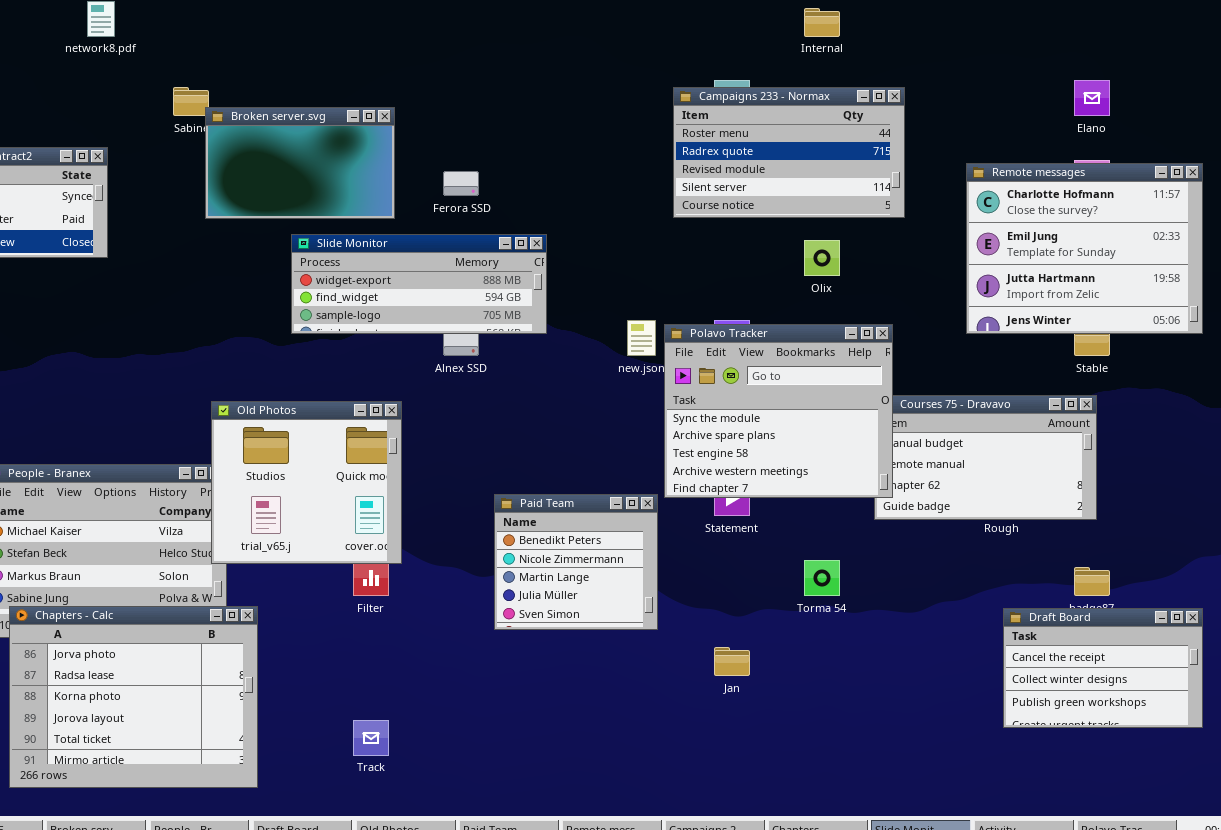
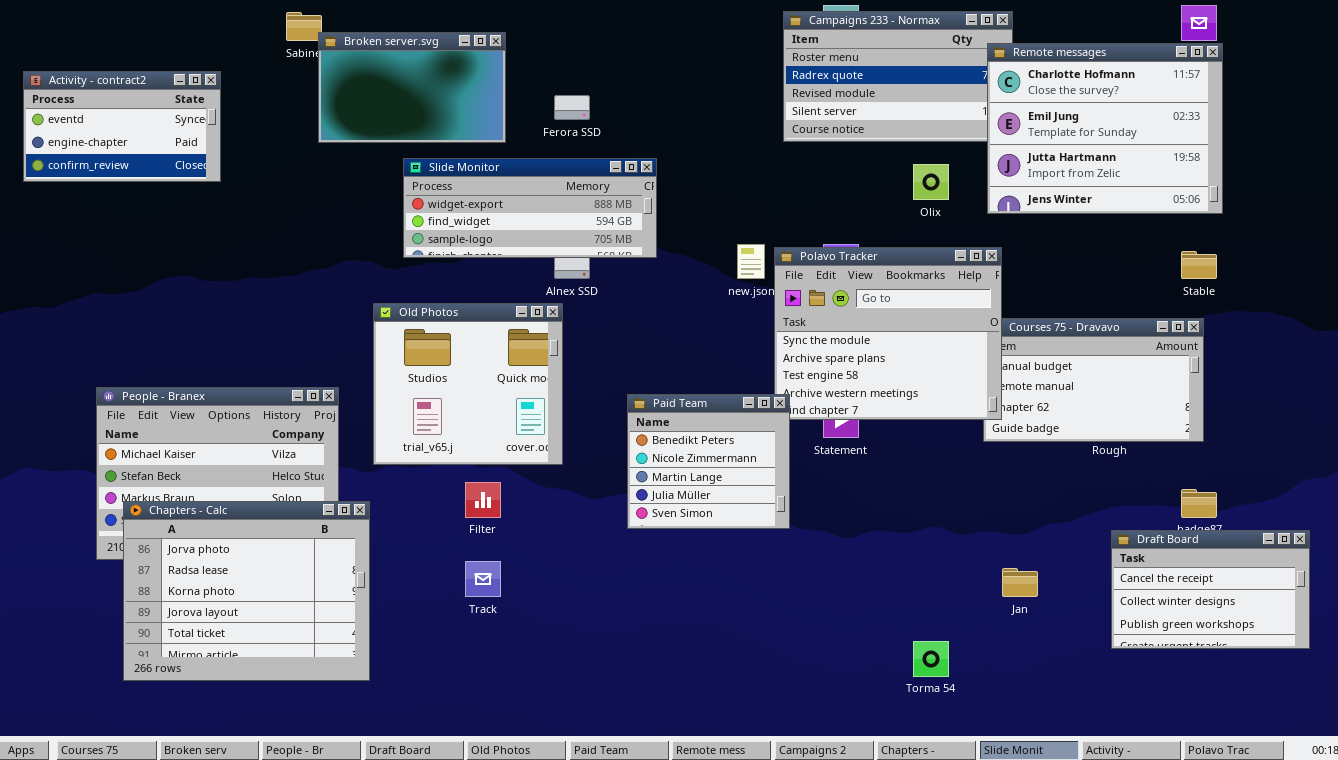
Remote messages: [966,163,1203,334] -> [987,43,1223,214], moved
Old Photos: [211,401,402,564] -> [373,303,563,465], moved
Paid Team: [494,494,658,630] -> [627,394,790,529], moved
Torma 54: [804,560,840,596] -> [913,641,949,677], moved
Chapters - Calc: [9,606,258,788] -> [123,501,370,681], moved
Jan: [714,647,750,676] -> [1002,568,1038,597], moved
Track: [353,720,389,756] -> [465,561,501,597], moved

